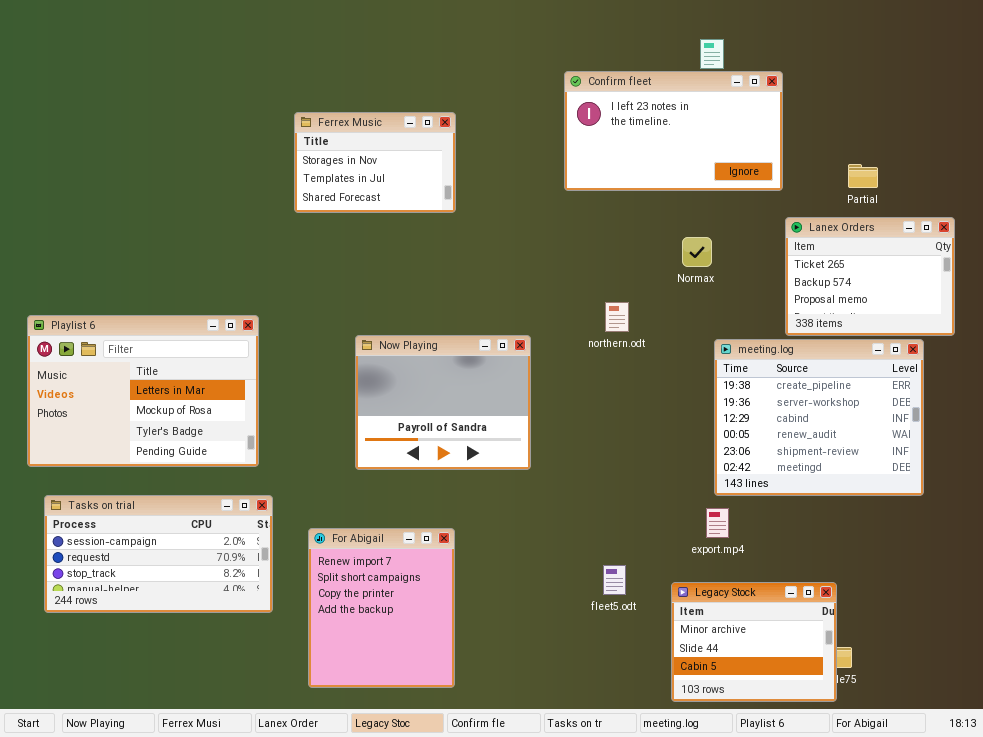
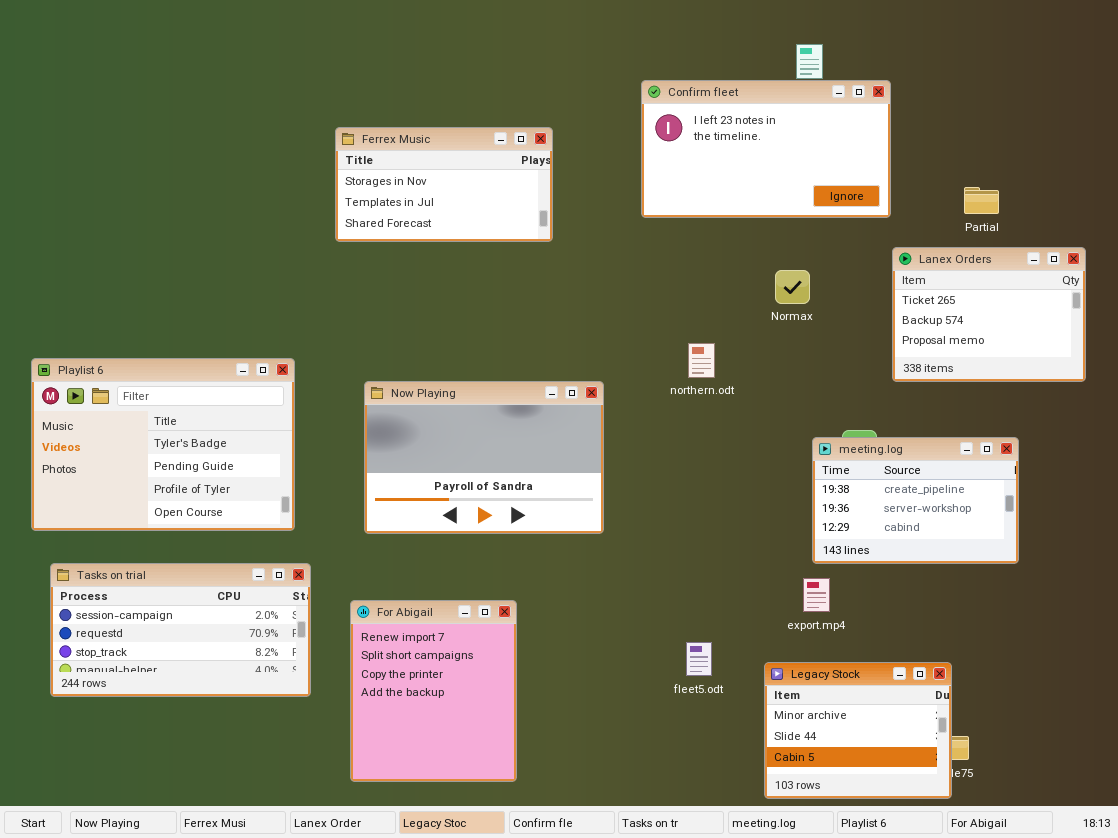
Ferrex Music: [294,112,456,213] -> [335,127,553,242], resized
Playlist 6: [27,315,259,467] -> [31,358,295,531], scrolled down 2 rows
Now Playing: [355,335,531,470] -> [364,381,604,534], resized
meeting.log: [714,339,924,496] -> [812,437,1019,564], resized

